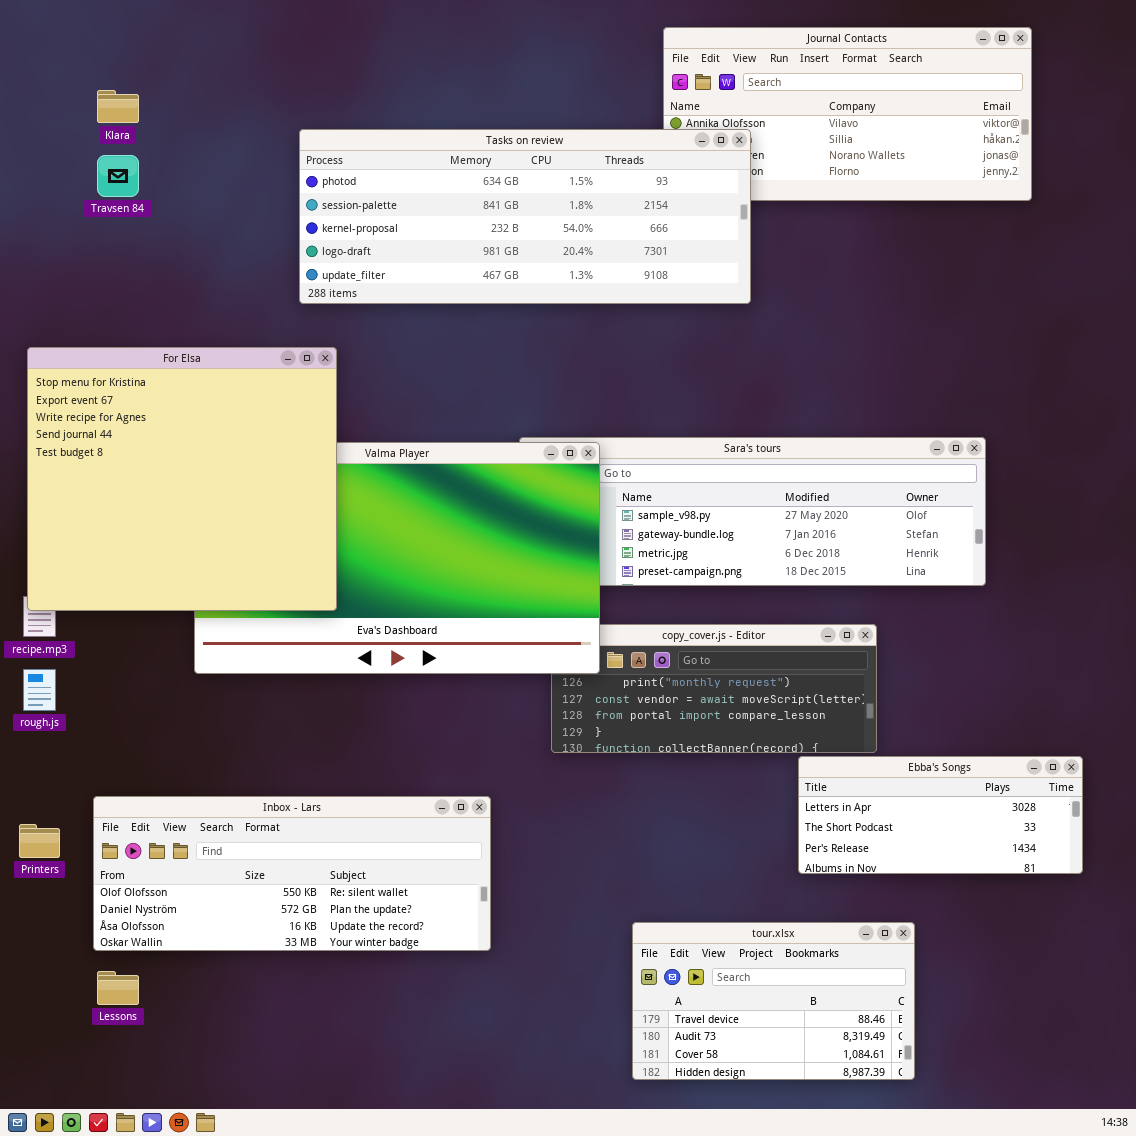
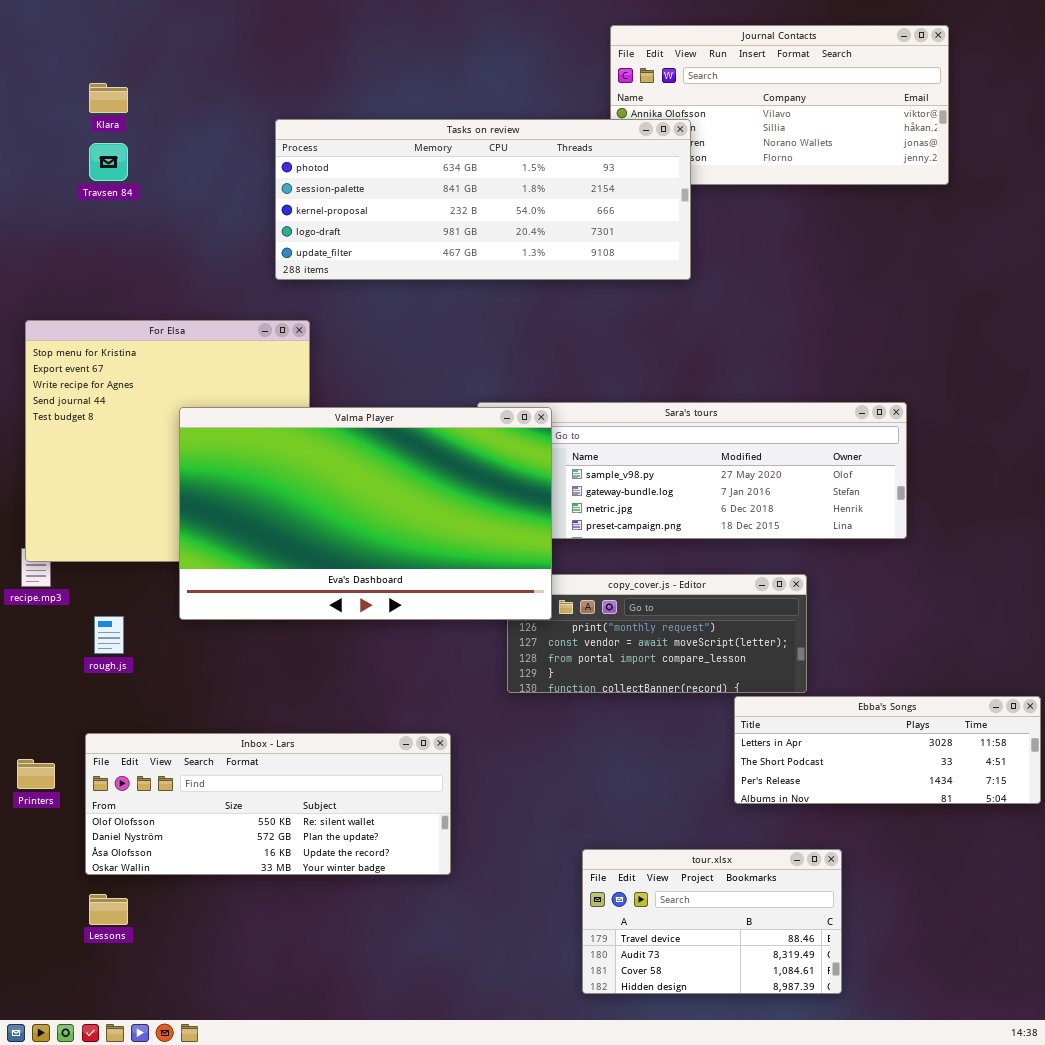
Valma Player: [194,442,600,674] -> [179,407,552,620], raised
rough.js: [23,669,56,711] -> [94,616,124,654], moved
Ebba's Songs: [798,756,1083,874] -> [734,696,1041,804], resized

